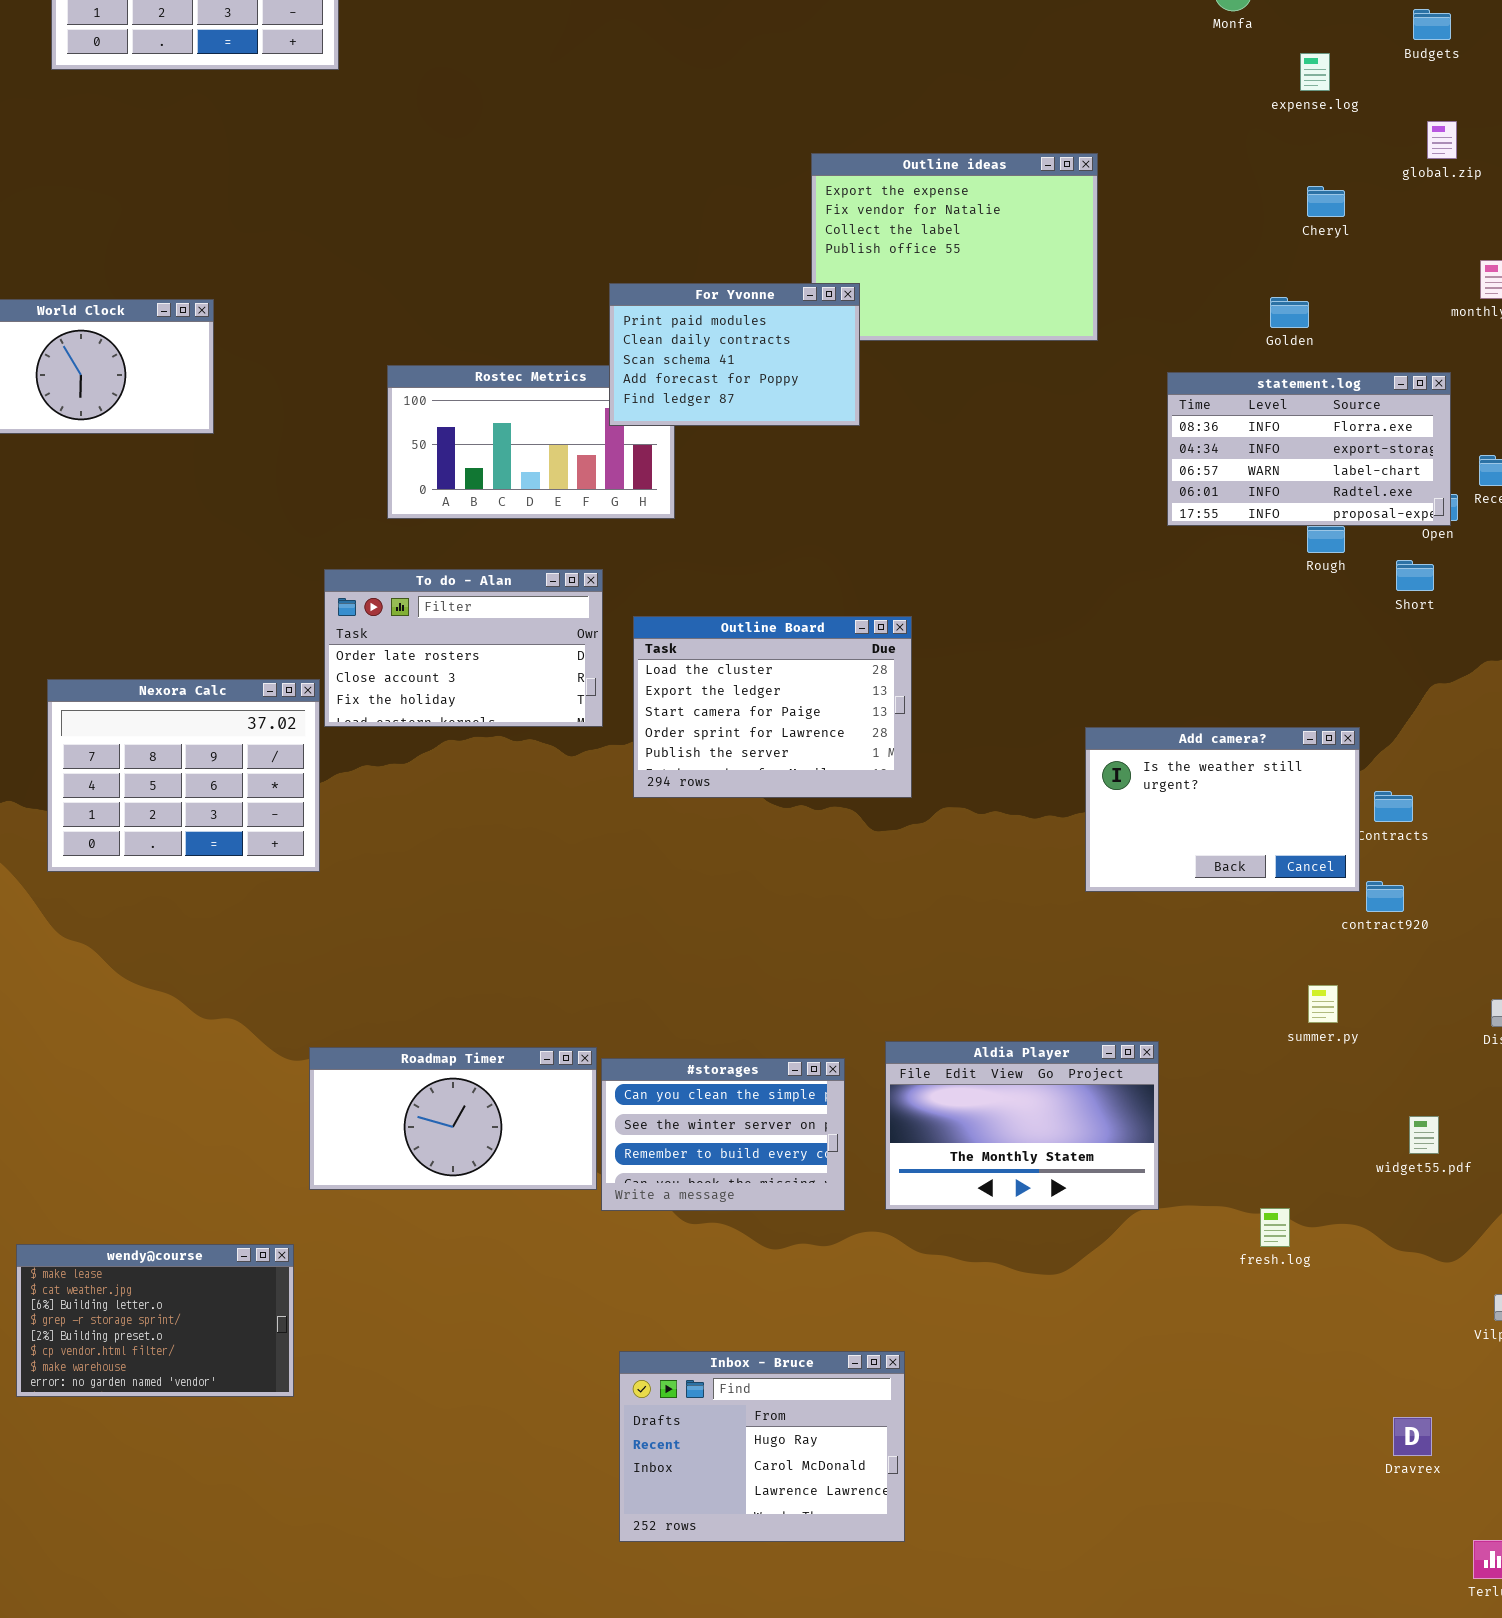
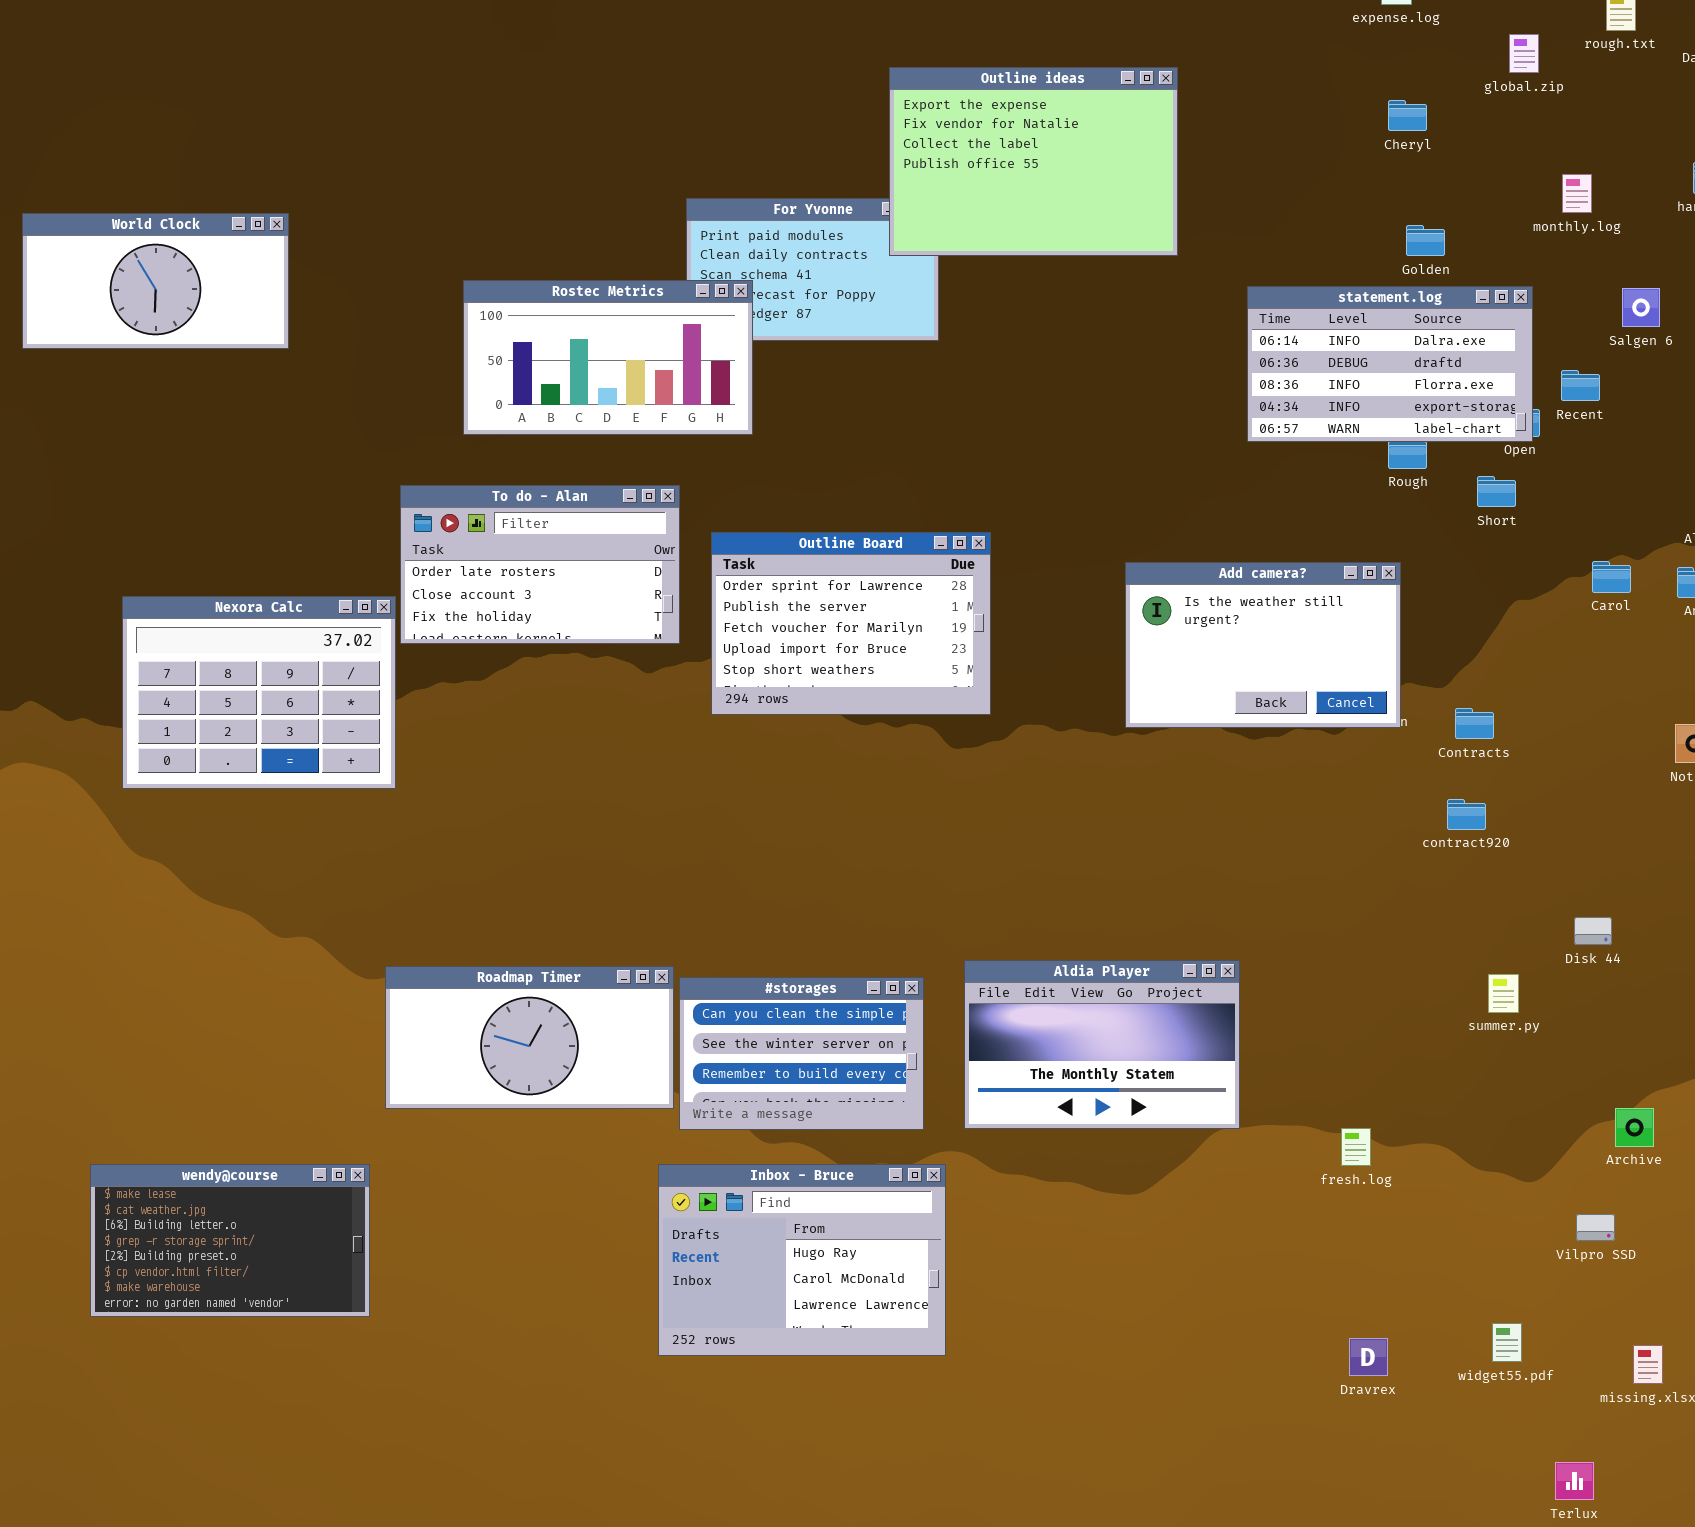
Outline ideas: [811,153,1098,341] -> [889,67,1178,256], raised
Golden: [1270,297,1309,328] -> [1406,225,1445,256], moved
Rostec Metrics: [387,365,675,519] -> [463,280,753,435], raised
statement.log: [1167,372,1451,526] -> [1247,286,1533,442], scrolled up 2 rows
Outline Board: [633,616,912,798] -> [711,532,991,715], scrolled down 3 rows
Add camera?: [1085,727,1360,892] -> [1125,562,1401,728], moved
summer.py: [1308,985,1338,1023] -> [1488,974,1519,1013], moved
widget55.pdf: [1409,1116,1439,1154] -> [1492,1323,1522,1362], moved
Inbox - Bruce: [619,1351,905,1542] -> [658,1164,946,1356], moved
Dravrex: [1393,1417,1432,1456] -> [1349,1338,1388,1376], moved

